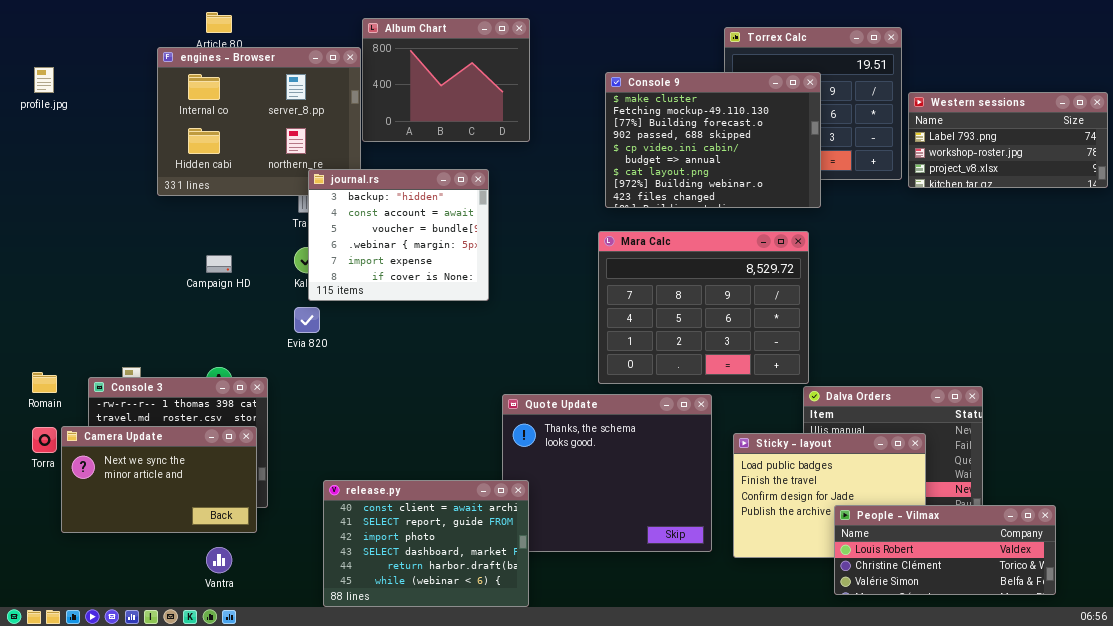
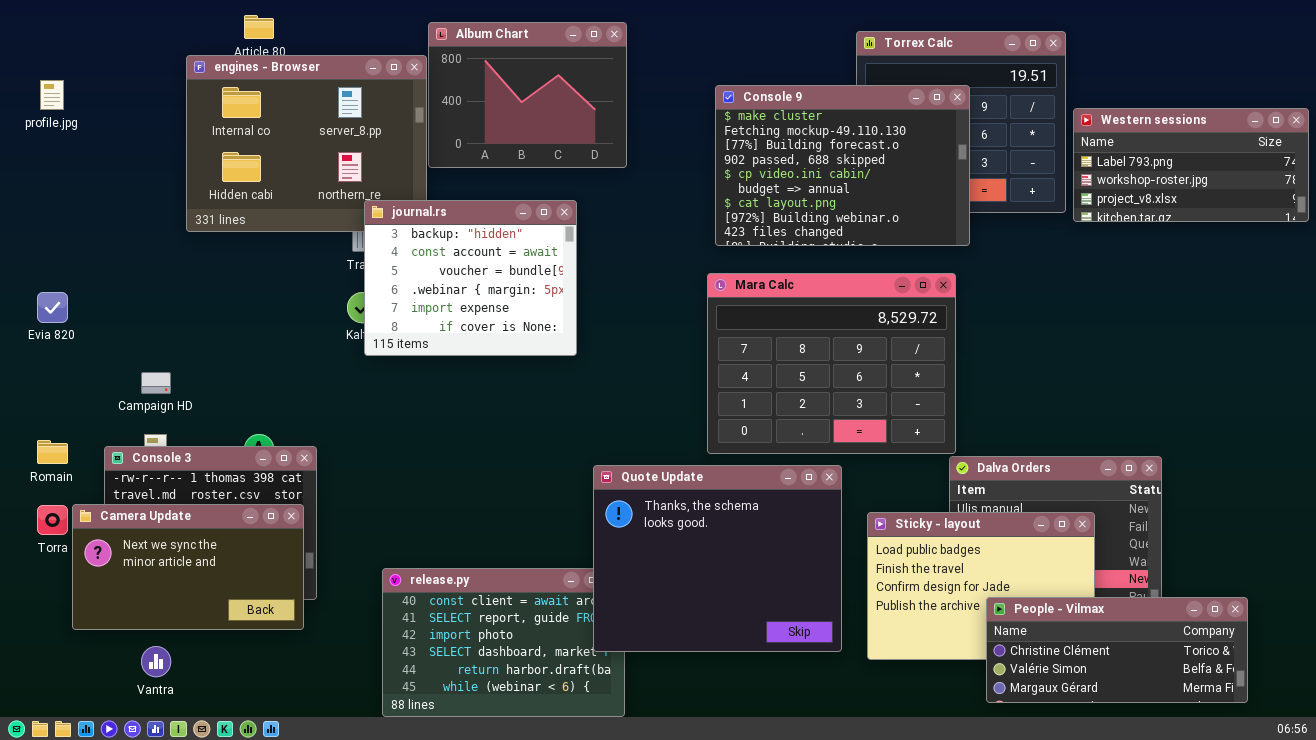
Campaign HD: [206,255,232,273] -> [141,372,171,394], moved
Evia 820: [294,307,320,333] -> [37,292,68,323], moved
Quote Update: [502,394,712,552] -> [593,465,842,652], raised
People - Vilmax: [834,505,1056,595] -> [986,597,1248,703], scrolled down 1 row
Vantra: [206,547,232,573] -> [141,646,171,677], moved

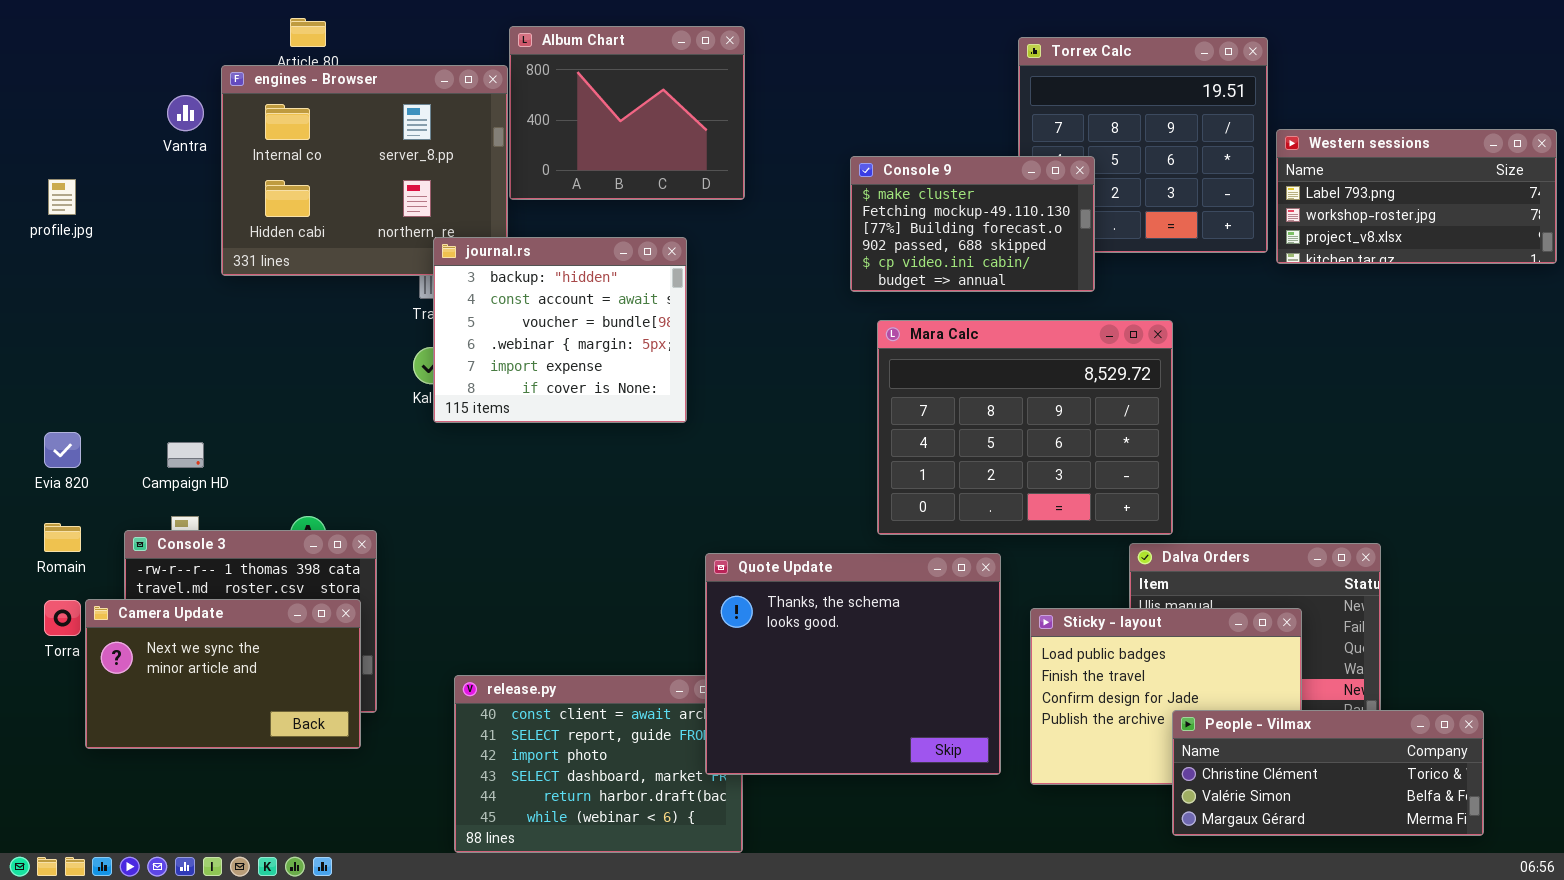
profile.jpg: [40,80,64,110] -> [48,179,76,215], moved
Console 9: [715,85,970,246] -> [850,156,1095,292], resized
Mara Calc: [707,273,956,454] -> [877,320,1173,535], moved
Evia 820: [37,292,68,323] -> [44,432,81,468], moved
Vantra: [141,646,171,677] -> [167,95,204,131], moved

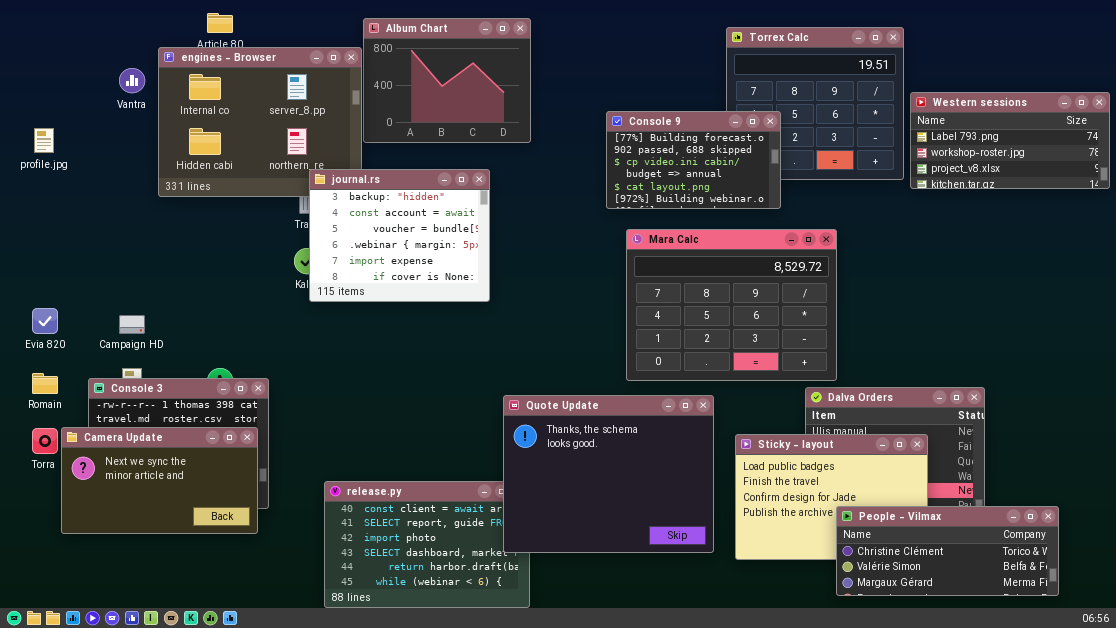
Console 9: [850,156,1095,292] -> [606,111,781,209], scrolled down 2 rows

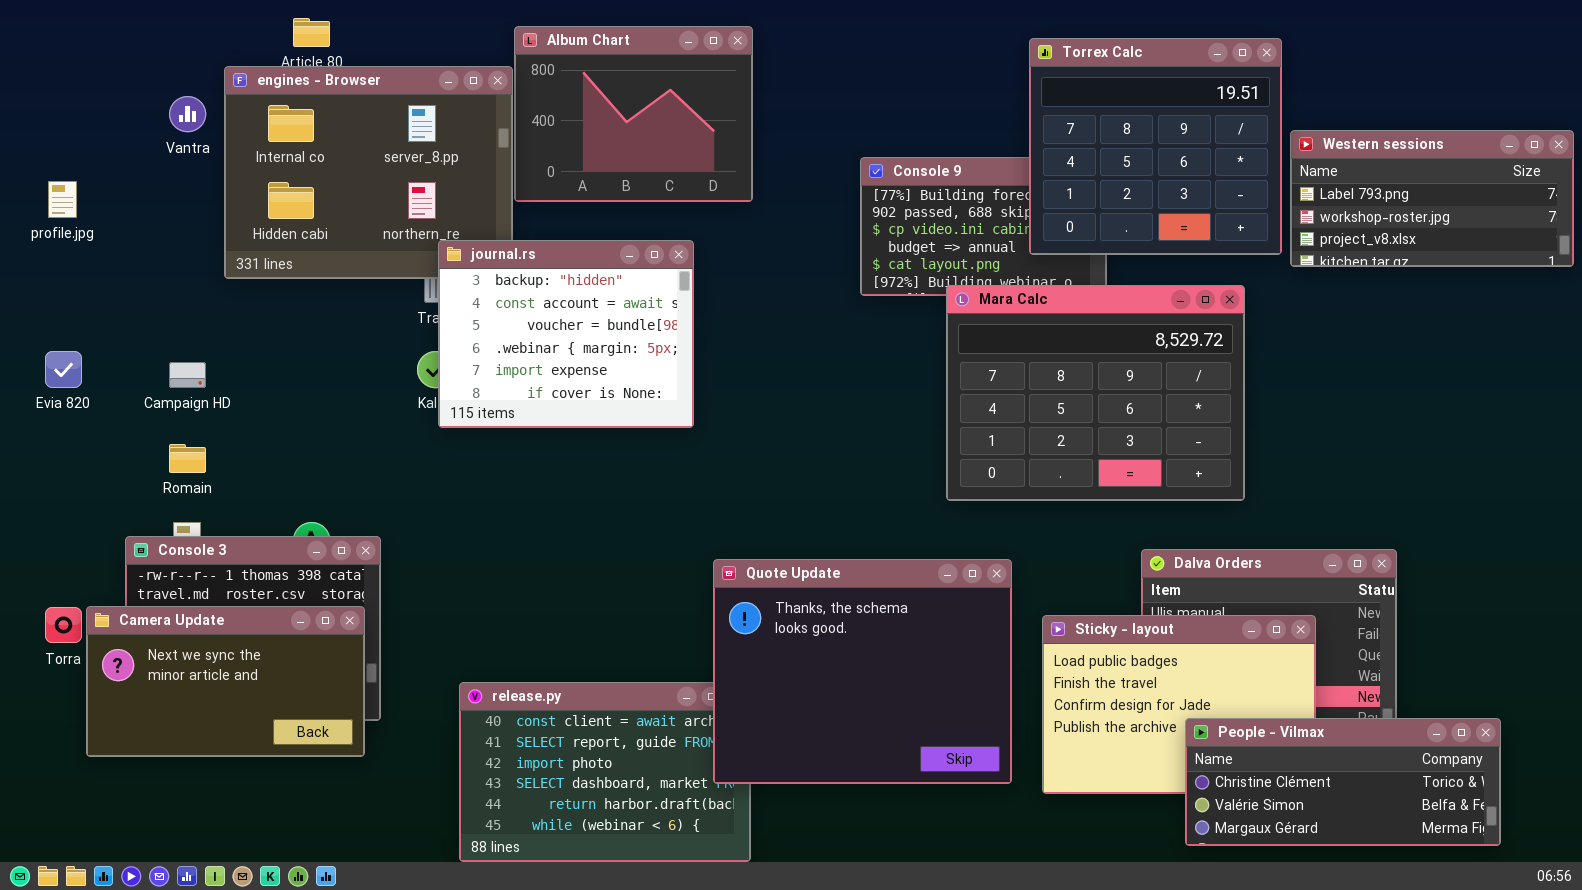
Torrex Calc: [726,27,904,180] -> [1029,38,1282,255], raised
Mara Calc: [626,229,837,381] -> [946,285,1245,501], moved
Evia 820: [32,308,58,334] -> [45,351,82,388], moved
Campaign HD: [119,315,145,334] -> [169,362,206,388], moved
Romain: [32,373,58,394] -> [169,444,206,473], moved

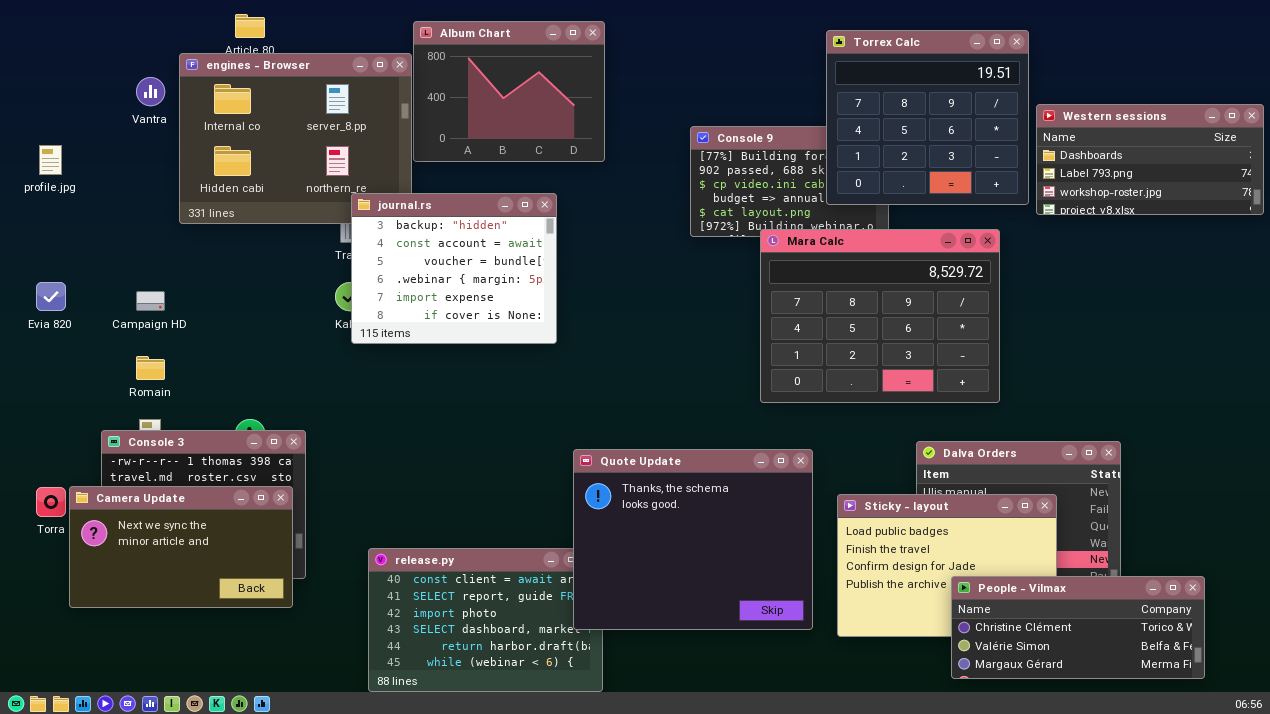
Western sessions: [1290,130,1574,267] -> [1036,104,1264,215], scrolled up 1 row

